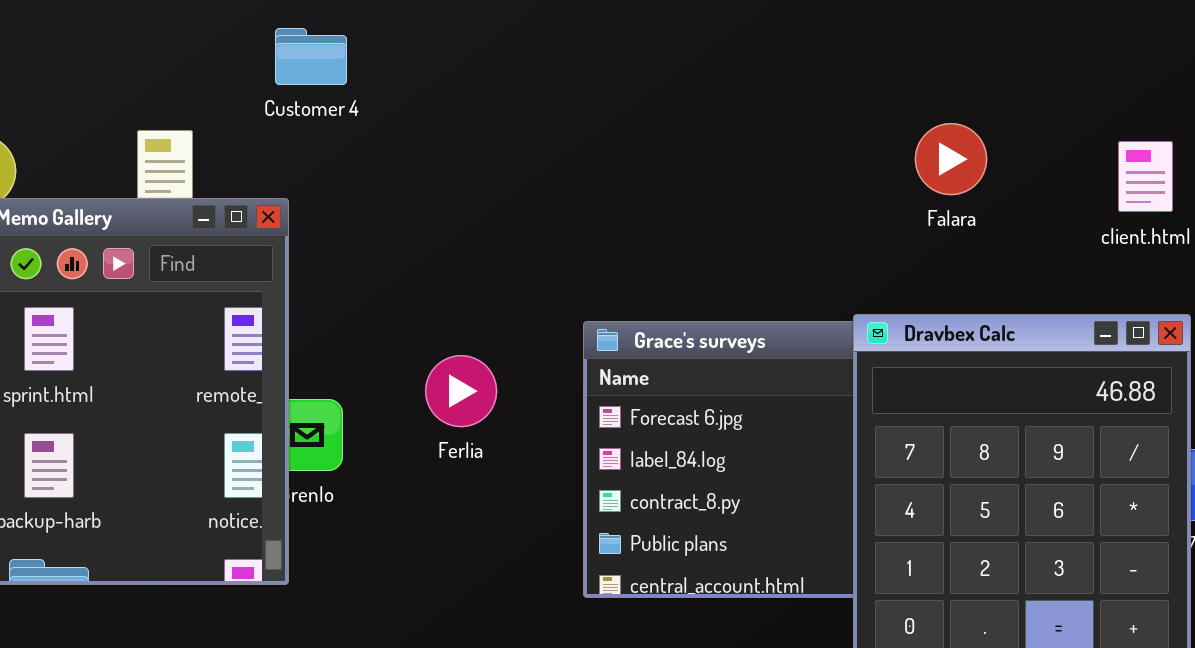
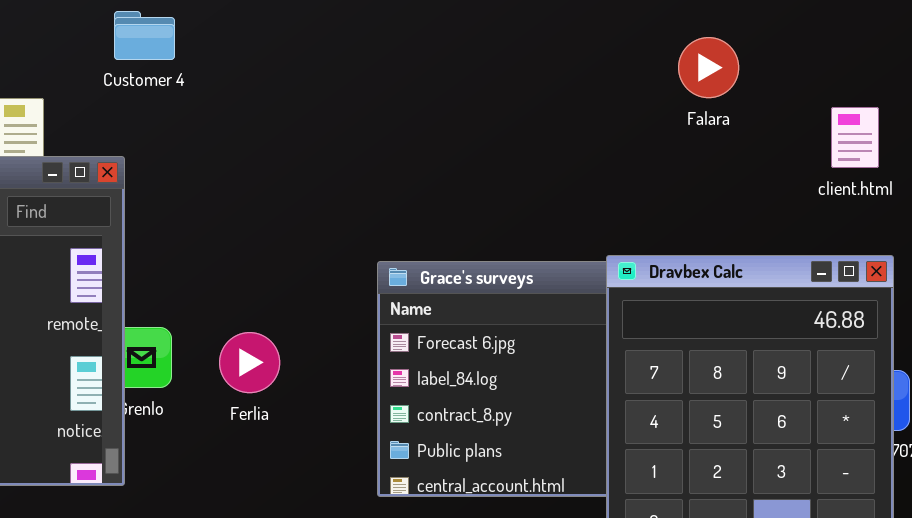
Falara: [915,123,987,195] -> [678,37,739,98], moved
Ferlia: [425,355,497,427] -> [219,332,280,393], moved

